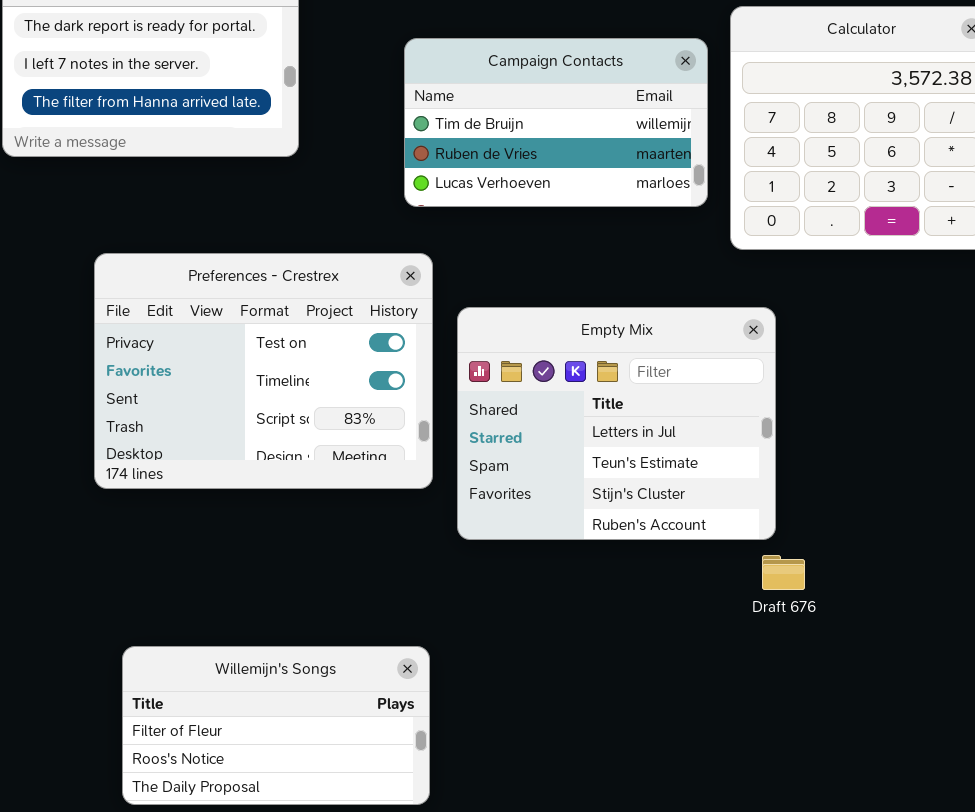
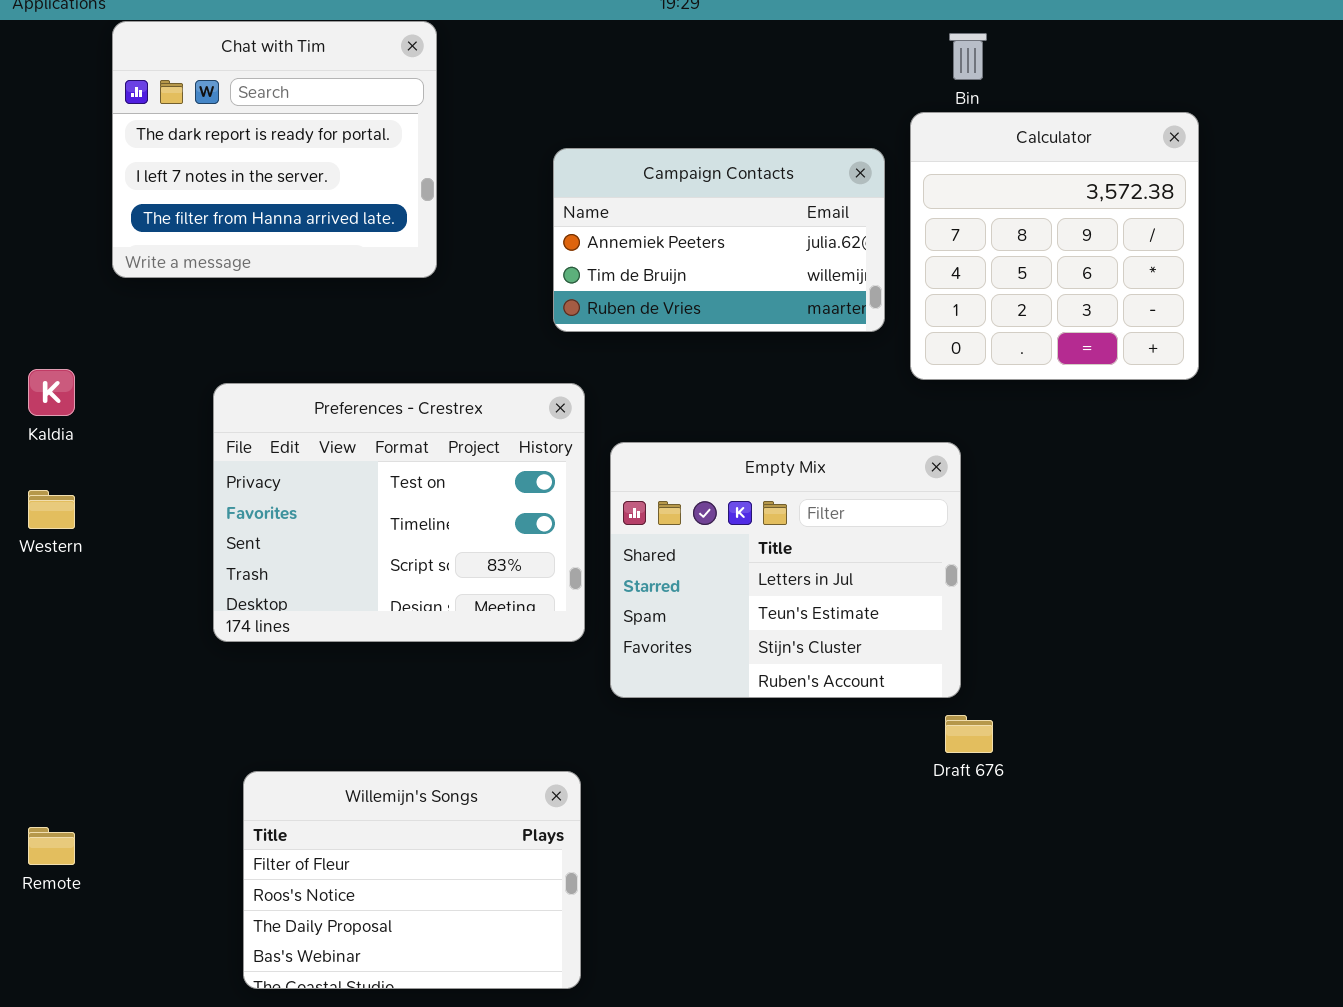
Campaign Contacts: [404,38,708,207] -> [553,148,885,332], scrolled up 1 row
Willemijn's Songs: [122,646,430,805] -> [243,771,581,989], resized

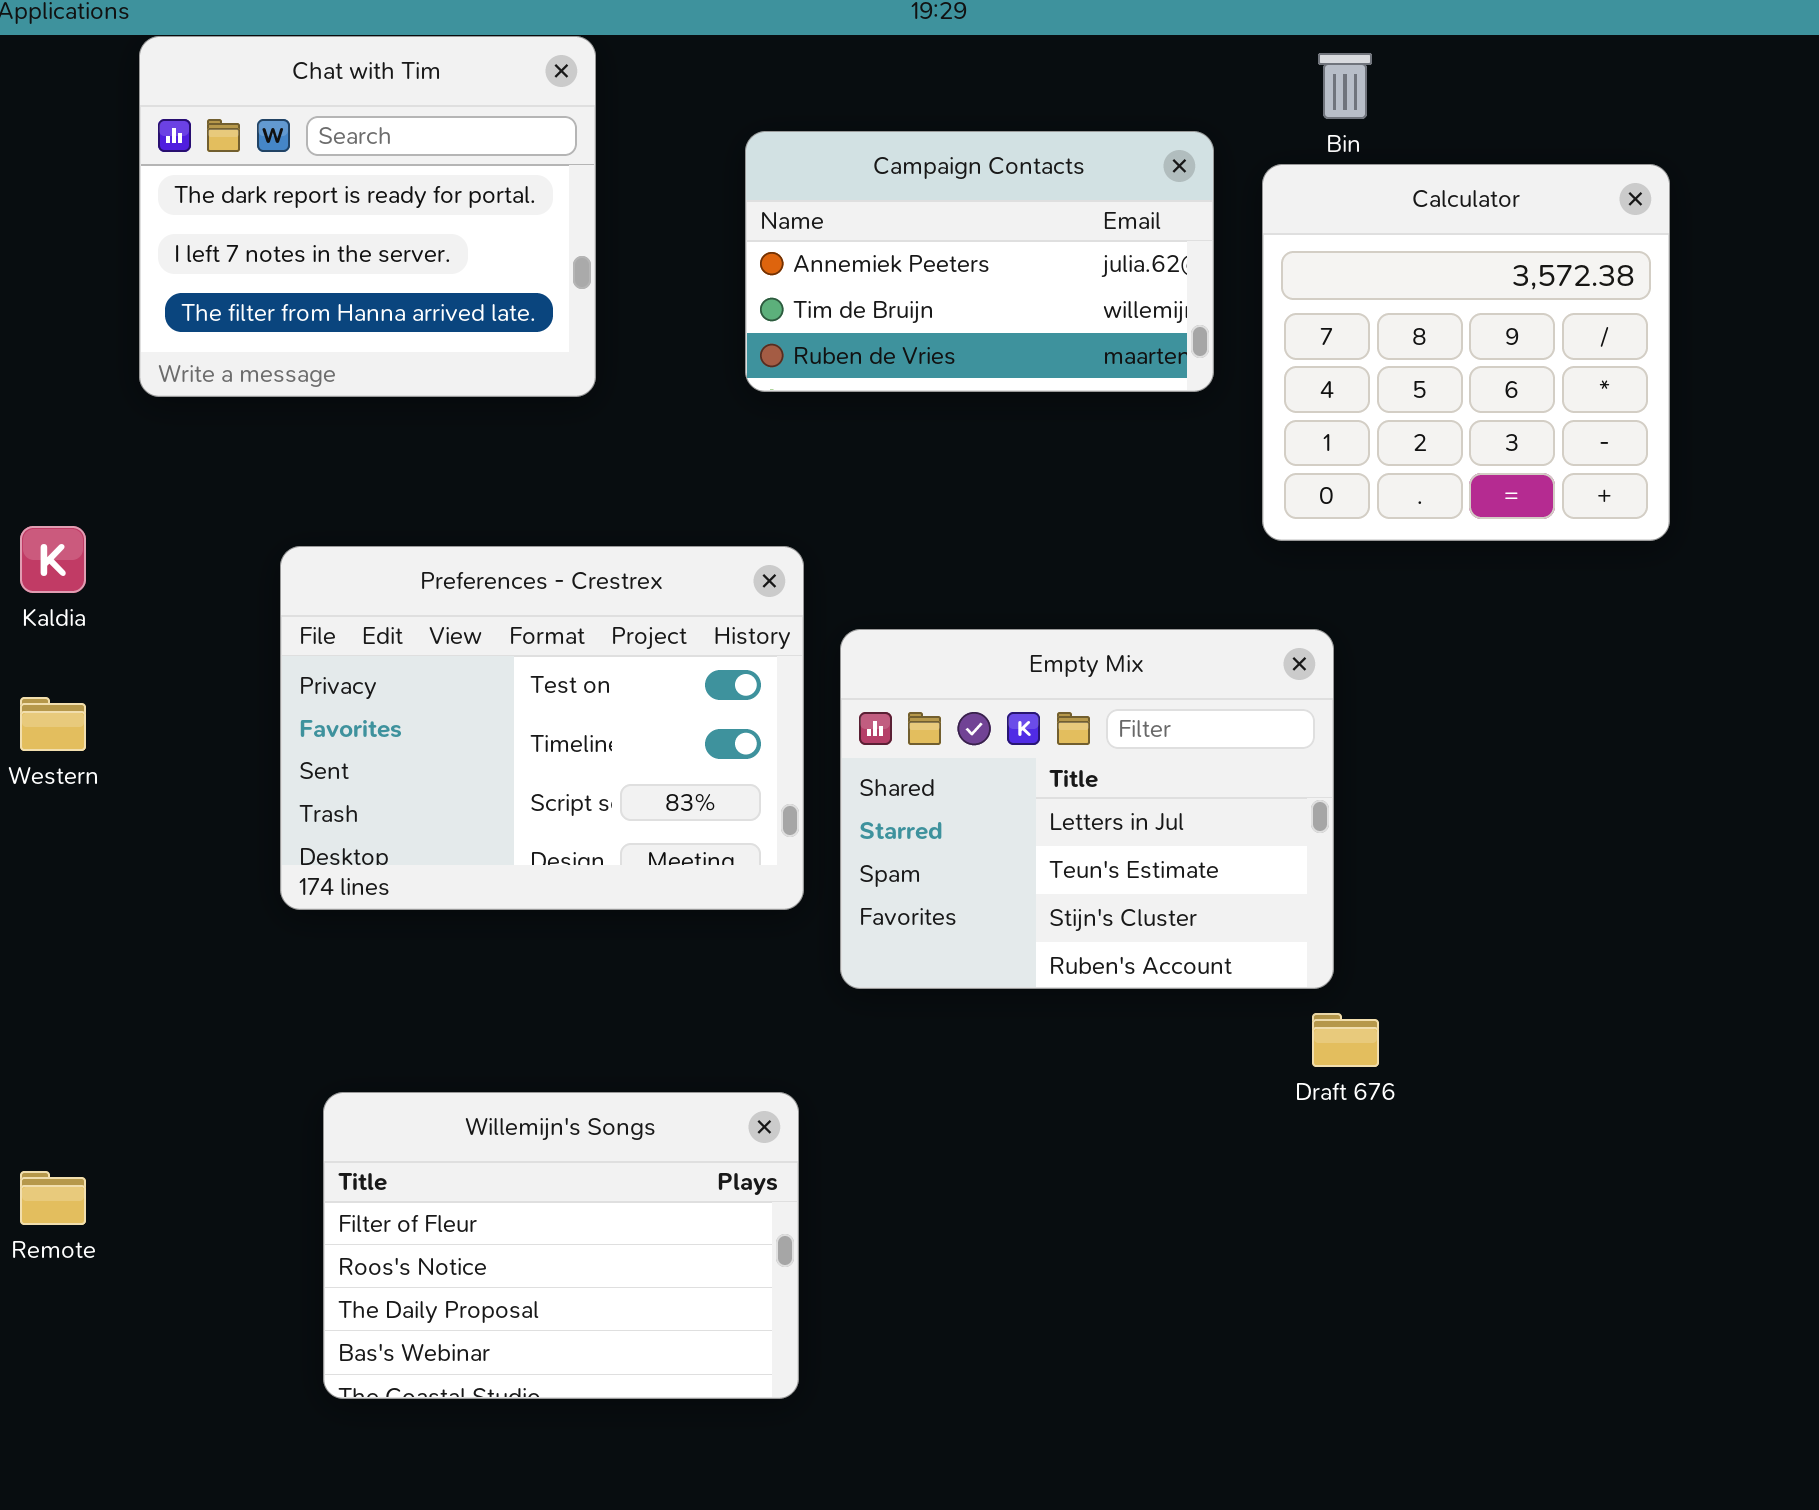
Campaign Contacts: [553,148,885,332] -> [745,131,1214,392], moved

